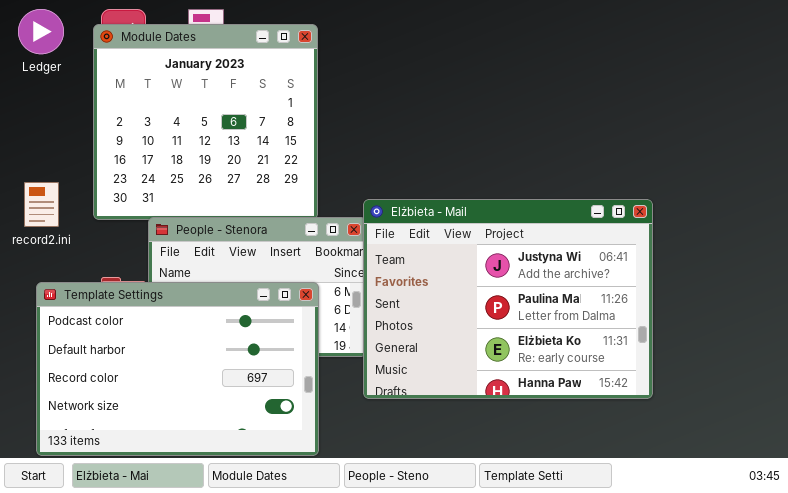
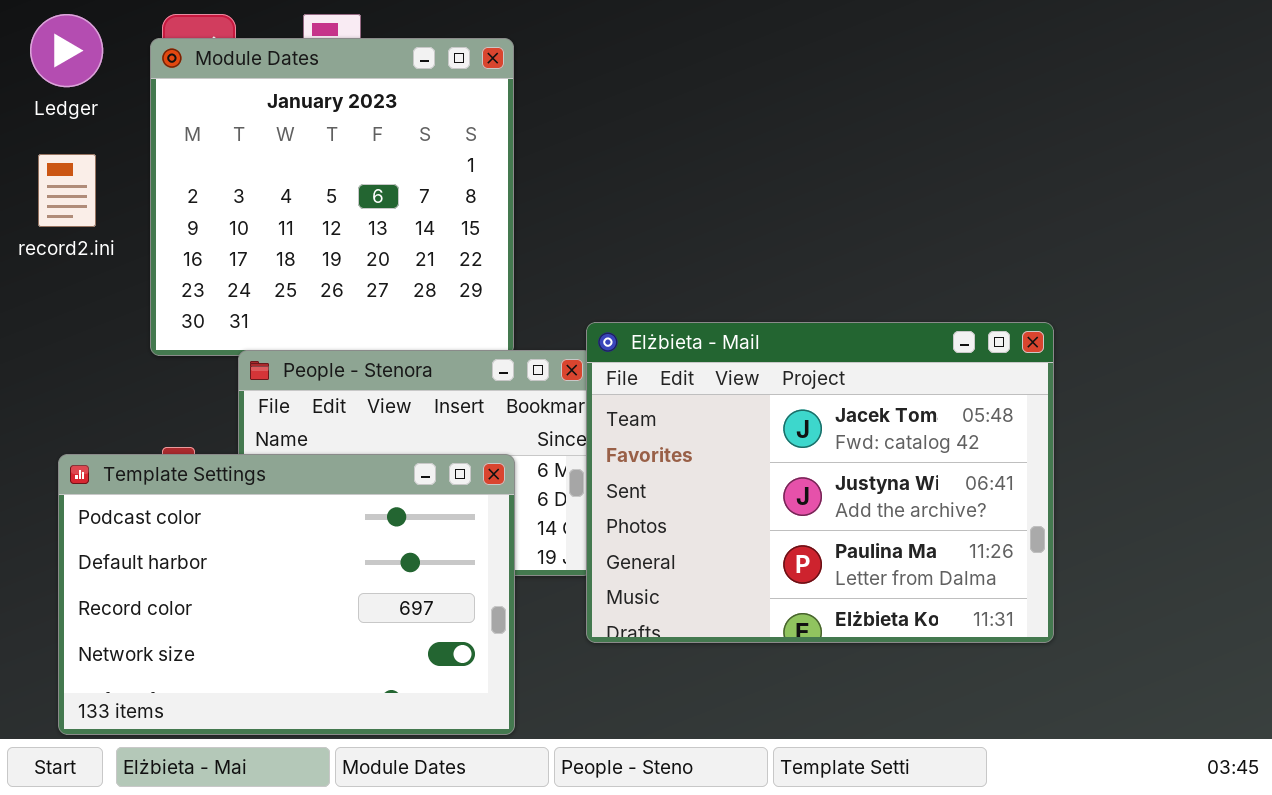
record2.ini: [24,182,59,227] -> [38,154,96,227], moved
Elżbieta - Mail: [363,199,653,399] -> [586,322,1054,643], scrolled up 1 row

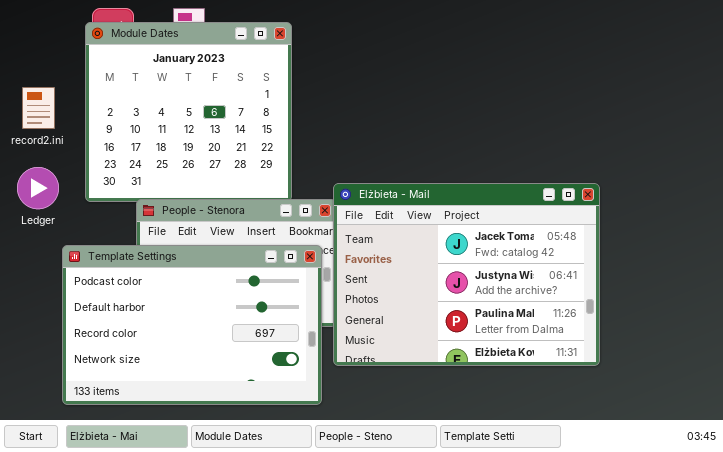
Ledger: [30,14,103,87] -> [17,167,59,209], moved
Template Settings: [58,454,515,735] -> [62,245,322,405], moved

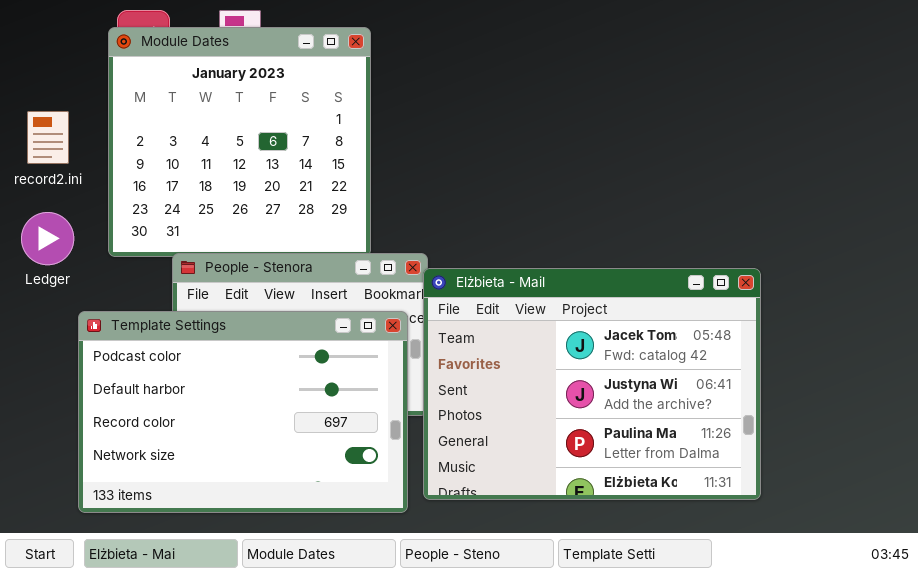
Elżbieta - Mail: [333,183,600,366] -> [423,268,761,500], moved

